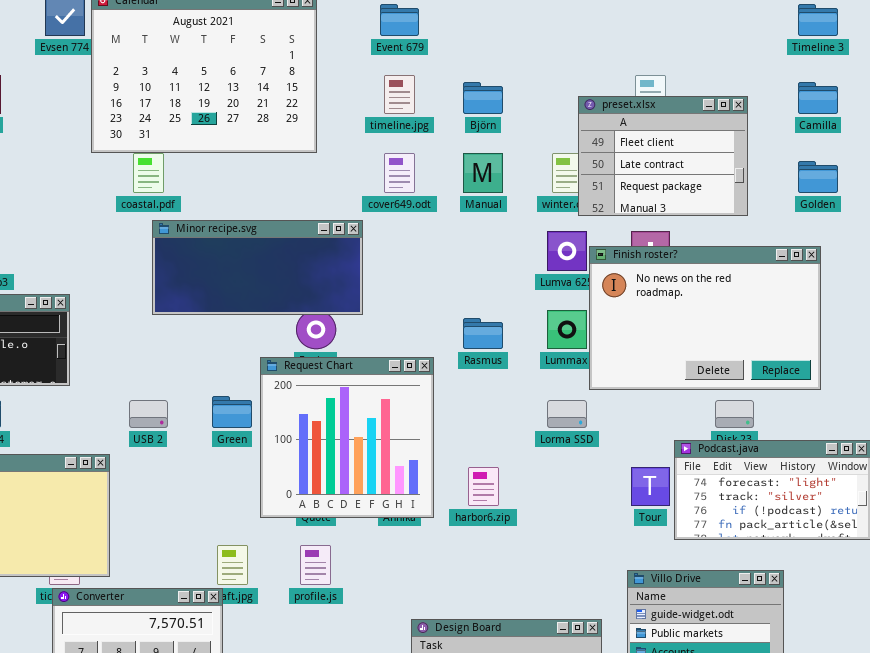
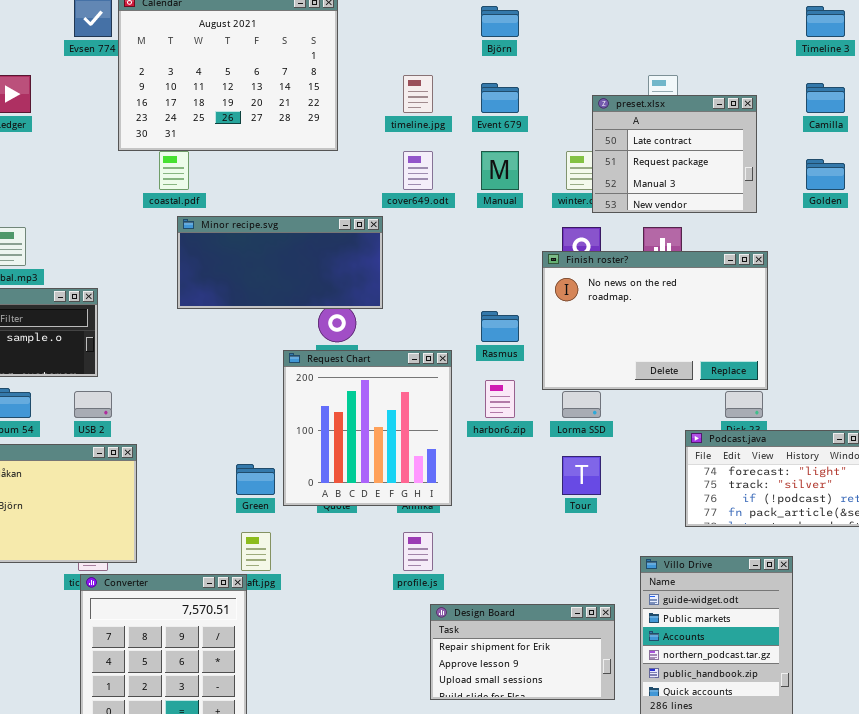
Event 679: [380,4,419,36] -> [481,83,519,113], moved
Björn: [463,82,503,114] -> [481,6,519,37], moved
preset.xlsx: [578,96,748,216] -> [592,95,757,213], scrolled down 1 row
Finish roster?: [589,246,821,390] -> [542,251,768,390], moved
Green: [212,396,252,428] -> [236,464,275,495], moved
USB 2: [129,400,168,428] -> [74,391,112,418], moved
harbor6.zip: [468,467,499,506] -> [485,380,515,418], moved
Tour: [631,467,670,506] -> [562,456,601,495], moved
profile.js: [300,545,331,585] -> [403,532,433,571], moved

